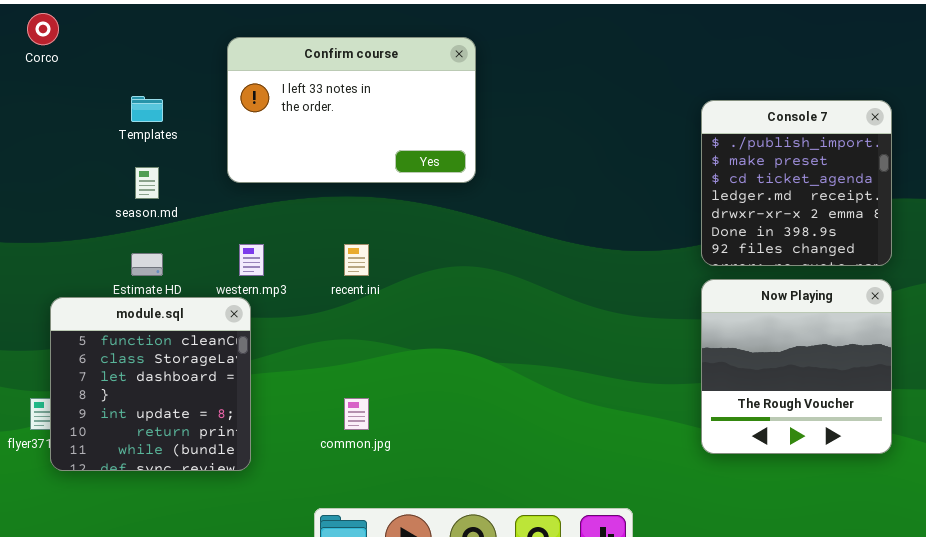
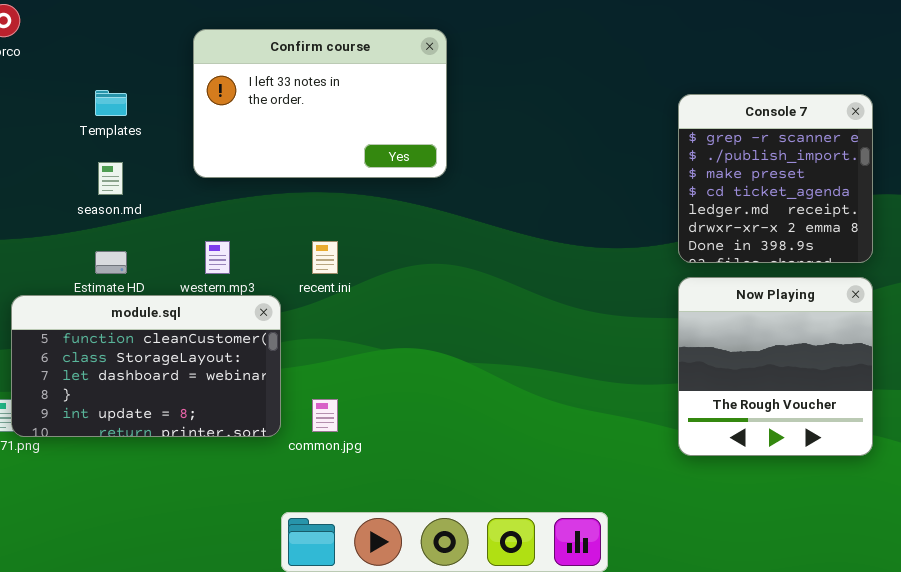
Console 7: [701,100,892,266] -> [678,94,873,263], scrolled up 1 row
module.sql: [50,297,251,471] -> [11,295,281,437], resized

